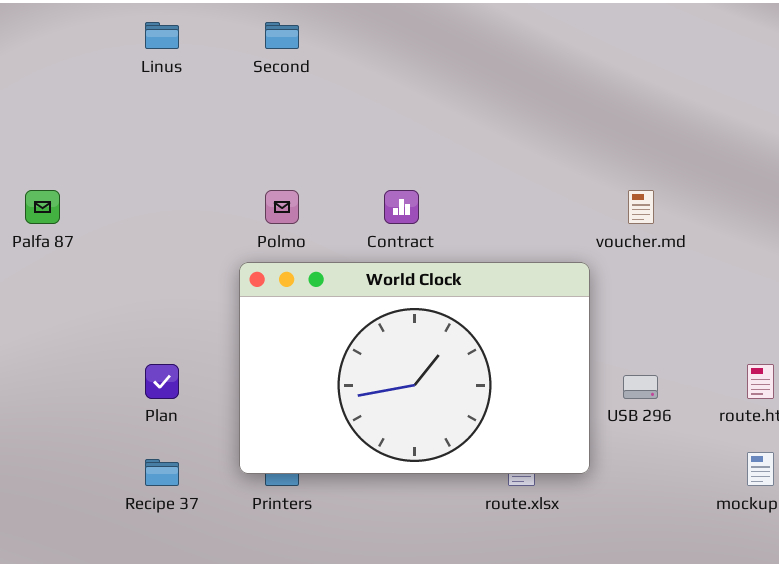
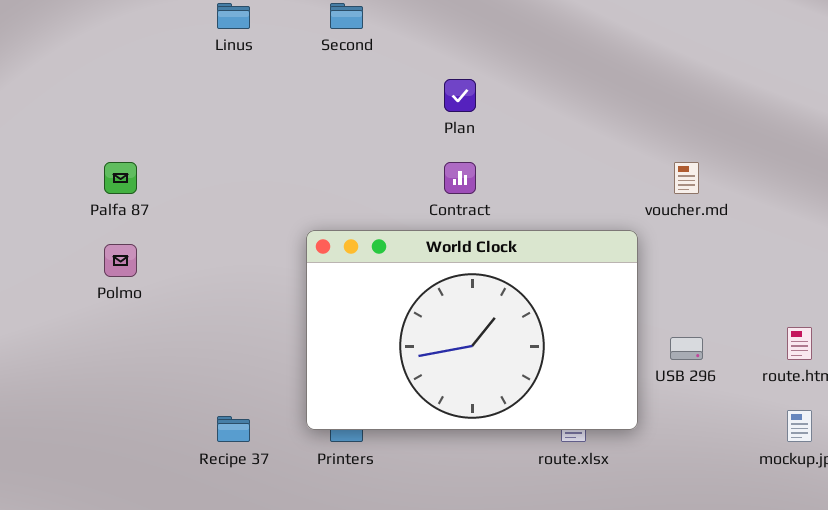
Polmo: [265,190,299,224] -> [104,244,137,277], moved
Plan: [145,364,179,399] -> [444,79,476,112], moved

